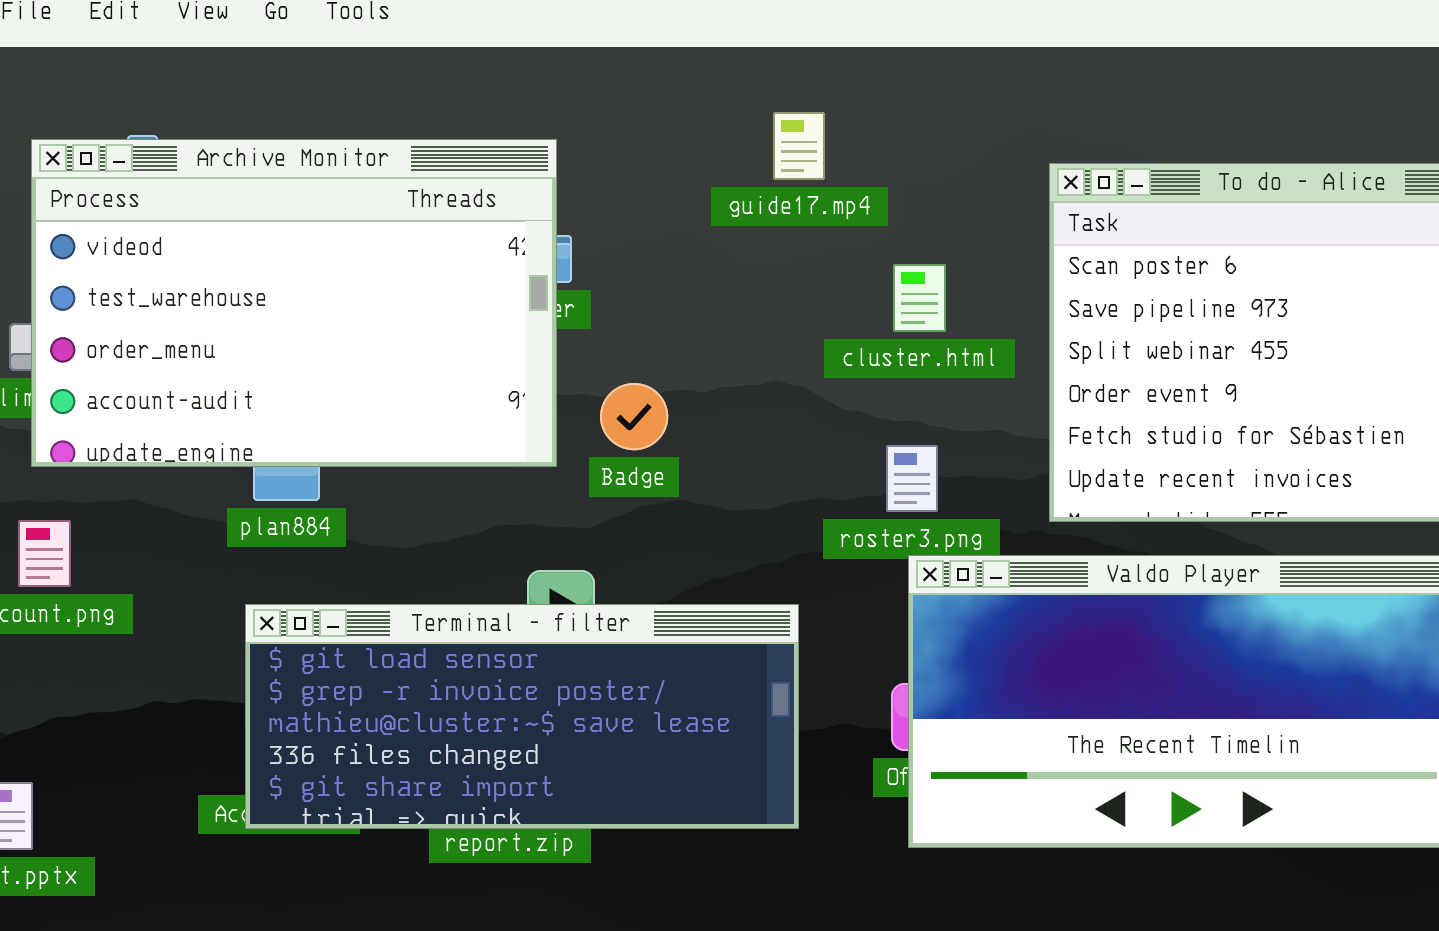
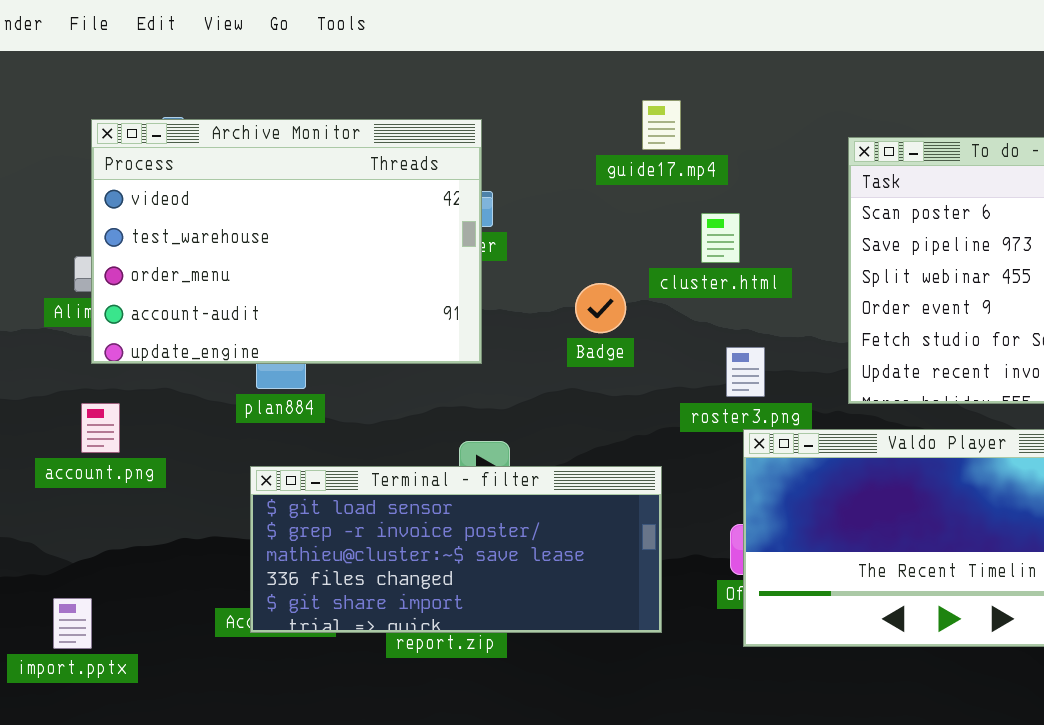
cluster.html: [893,264,946,332] -> [701,213,740,263], moved
Badge: [600,383,668,450] -> [575,283,626,333], moved

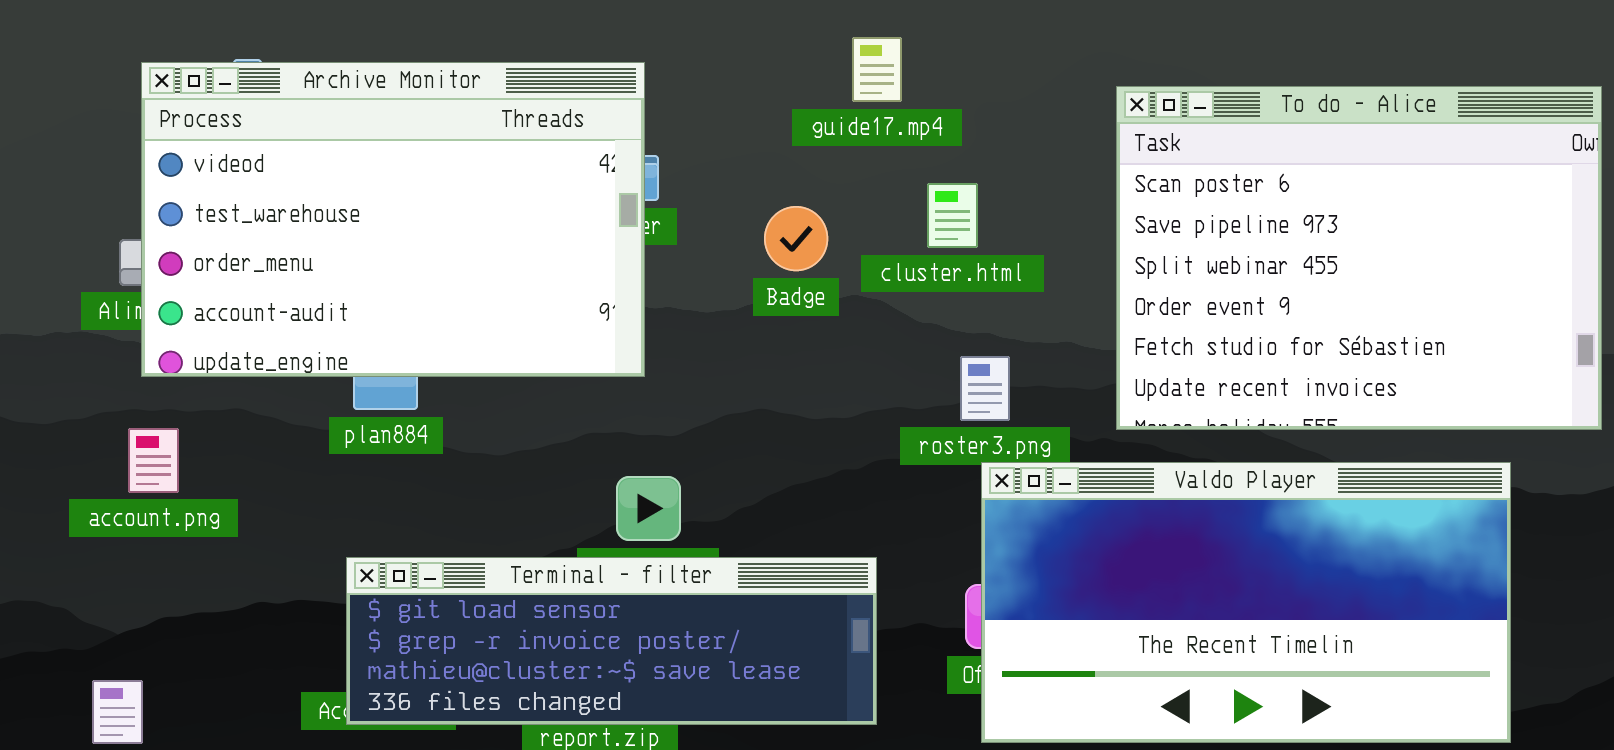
Badge: [575,283,626,333] -> [764,206,828,271], moved
Terminal - filter: [250,466,662,633] -> [346,557,877,725], resized

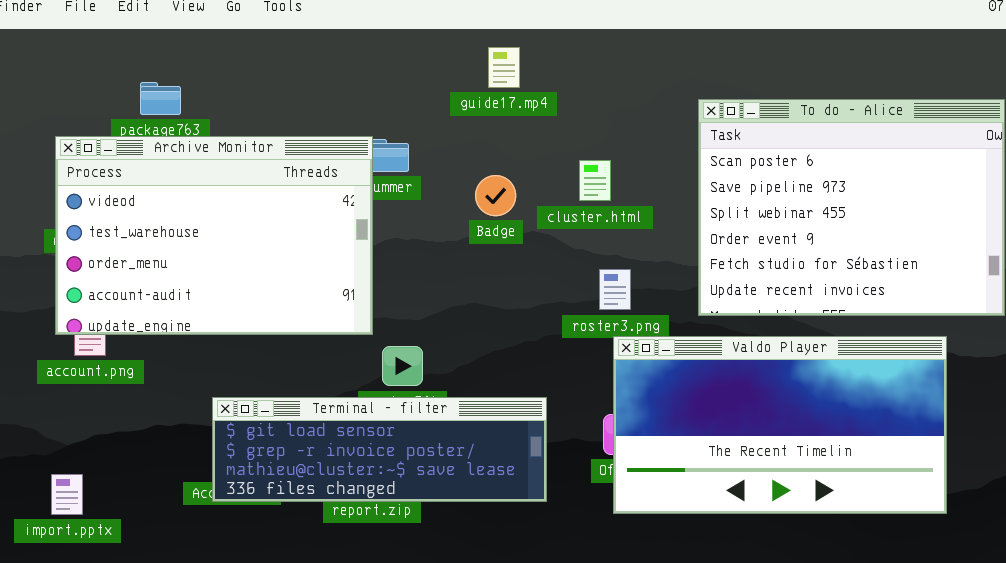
guide17.mp4: [852,37,902,102] -> [488,47,520,88], moved
Archive Monitor: [141,62,645,377] -> [55,136,373,335], moved

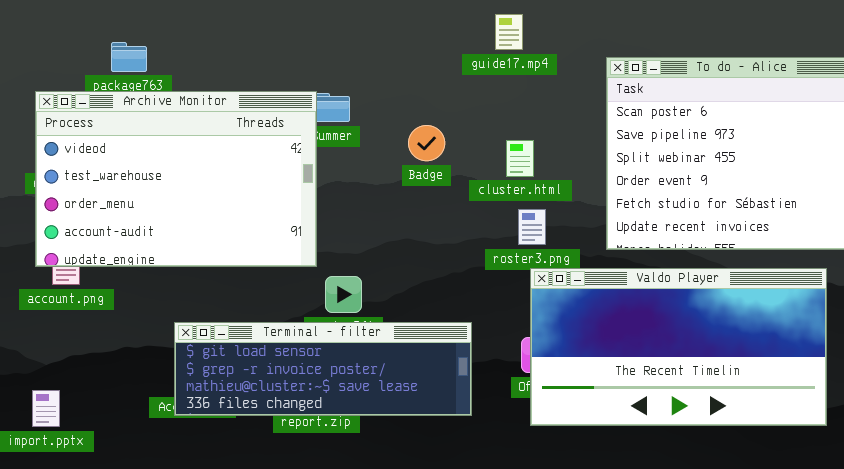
guide17.mp4: [488,47,520,88] -> [495,14,523,50], moved
cluster.html: [579,160,611,201] -> [506,140,534,177], moved

